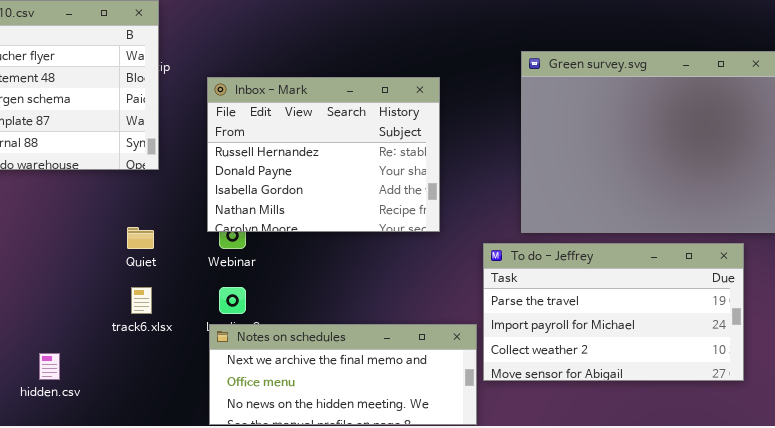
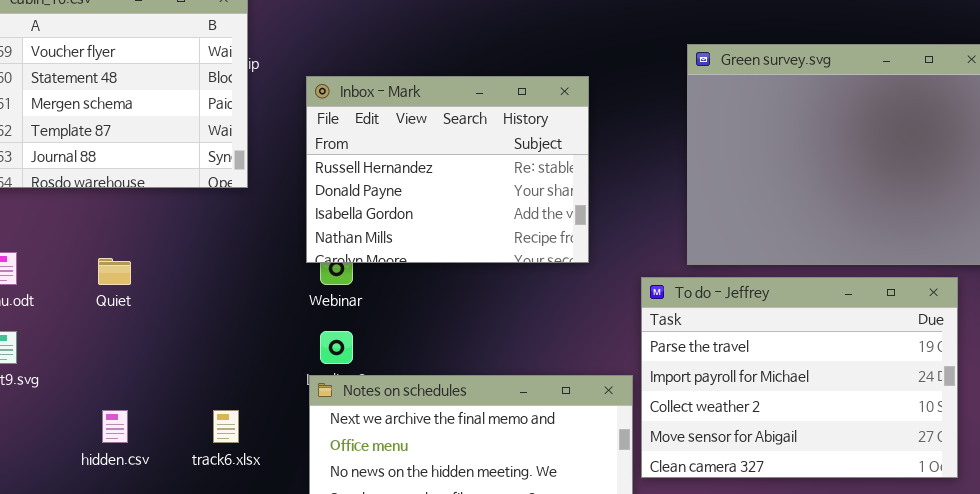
Quiet: [127,227,154,249] -> [98,258,131,285], moved
To do - Jeffrey: [483,243,744,381] -> [641,277,958,478], resized
track6.xlsx: [131,287,152,314] -> [213,410,239,443], moved

